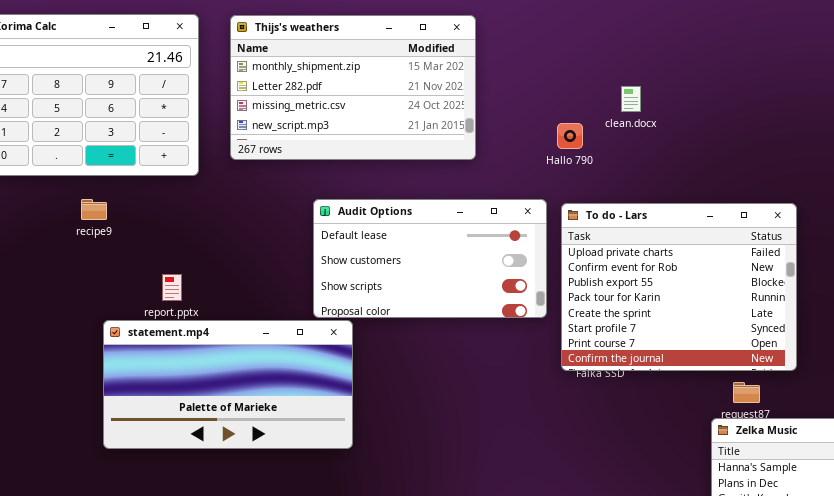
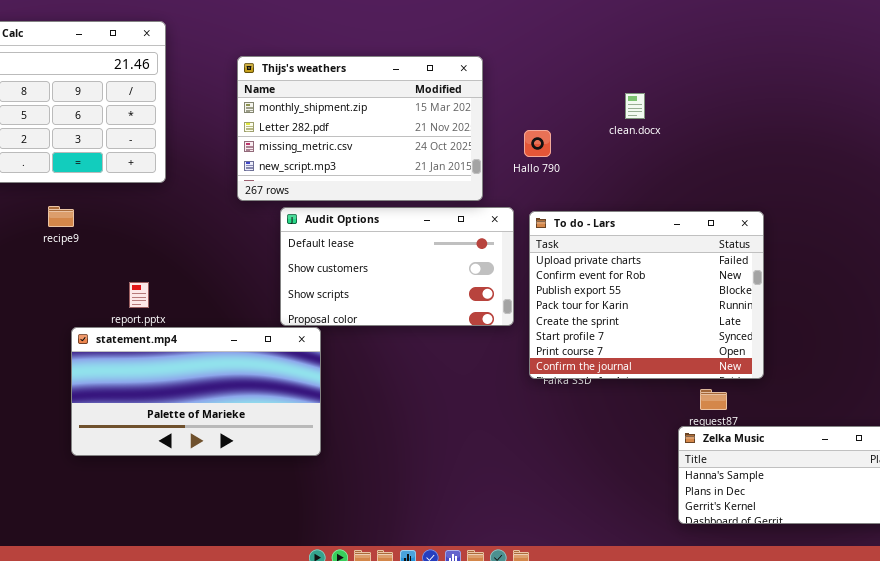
Thijs's weathers: [230,15,476,160] -> [237,56,483,201], moved
clean.docx: [621,86,641,112] -> [625,93,645,119], moved

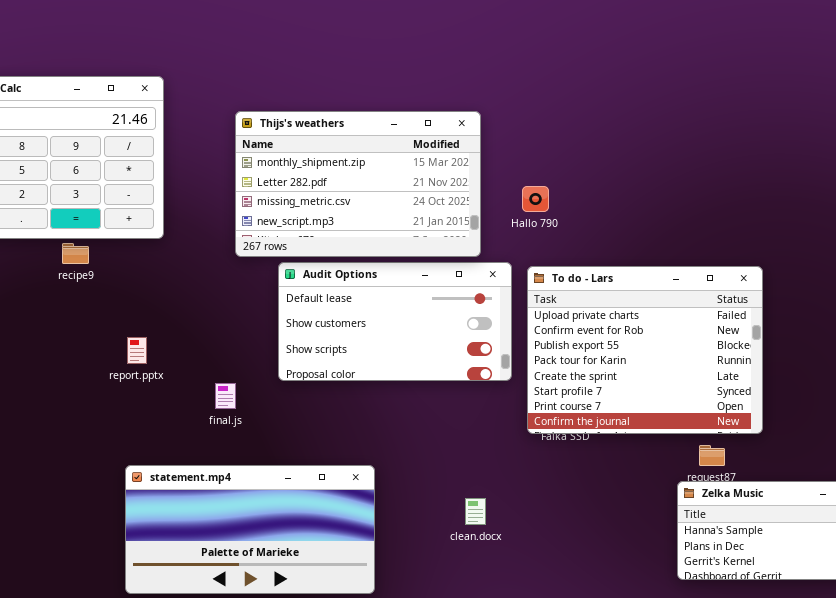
clean.docx: [625,93,645,119] -> [465,498,486,525], moved
recipe9: [48,206,74,227] -> [62,243,89,264], moved
statement.mp4: [71,327,321,456] -> [125,465,375,594], moved

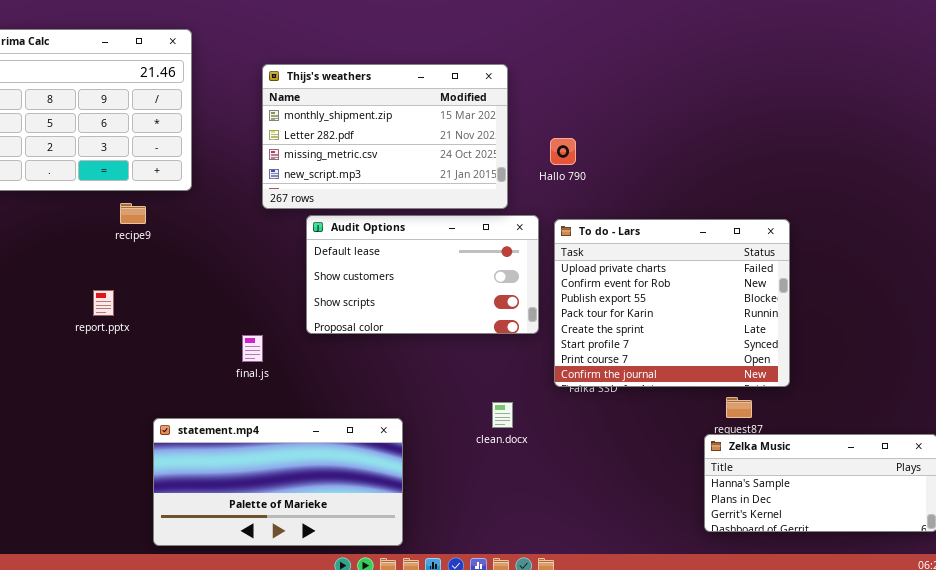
recipe9: [62,243,89,264] -> [120,203,146,224], moved
report.pptx: [127,337,147,364] -> [93,290,114,316], moved
clean.docx: [465,498,486,525] -> [492,402,513,428], moved

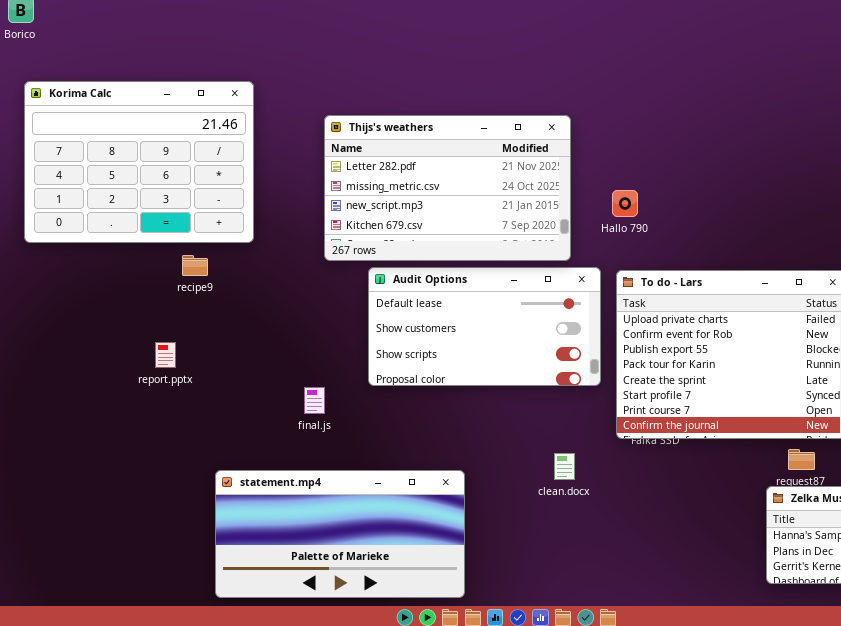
Thijs's weathers: [262,64,508,209] -> [324,115,571,261], scrolled down 1 row

